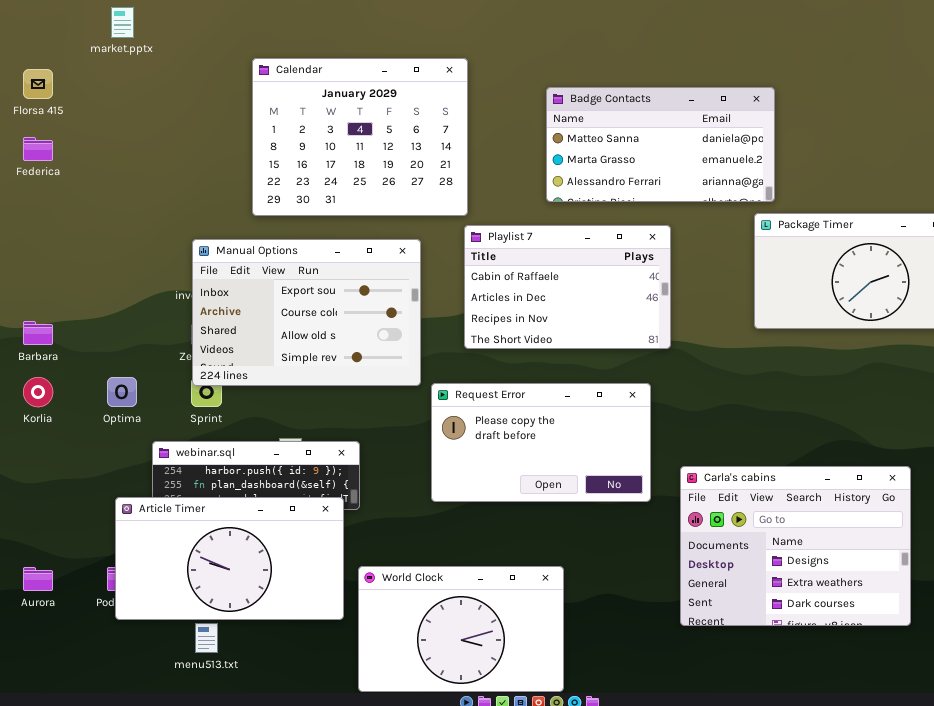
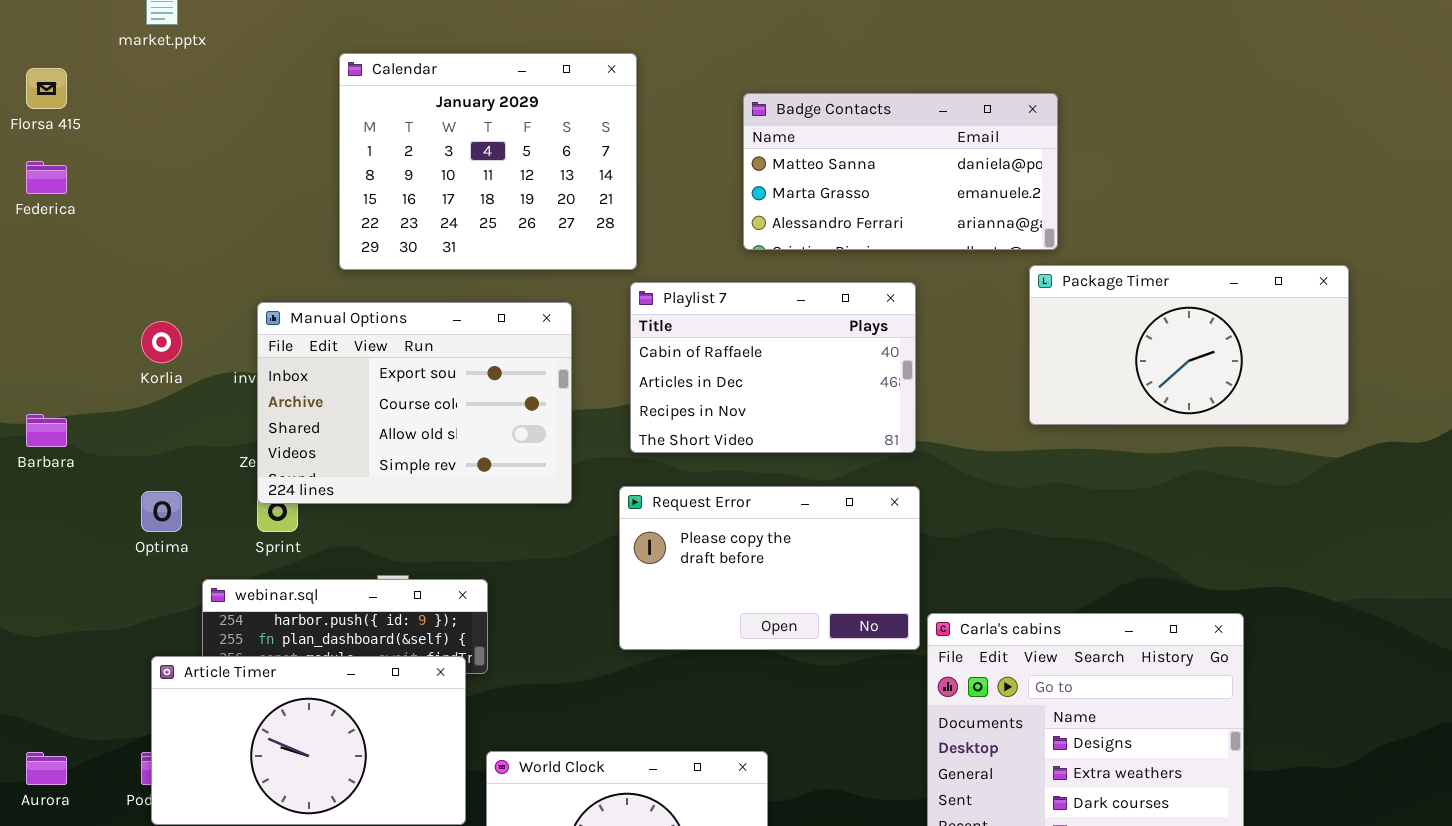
Korlia: [23,377,53,407] -> [141,321,182,363], moved
Request Error: [431,383,651,502] -> [619,486,920,650], moved

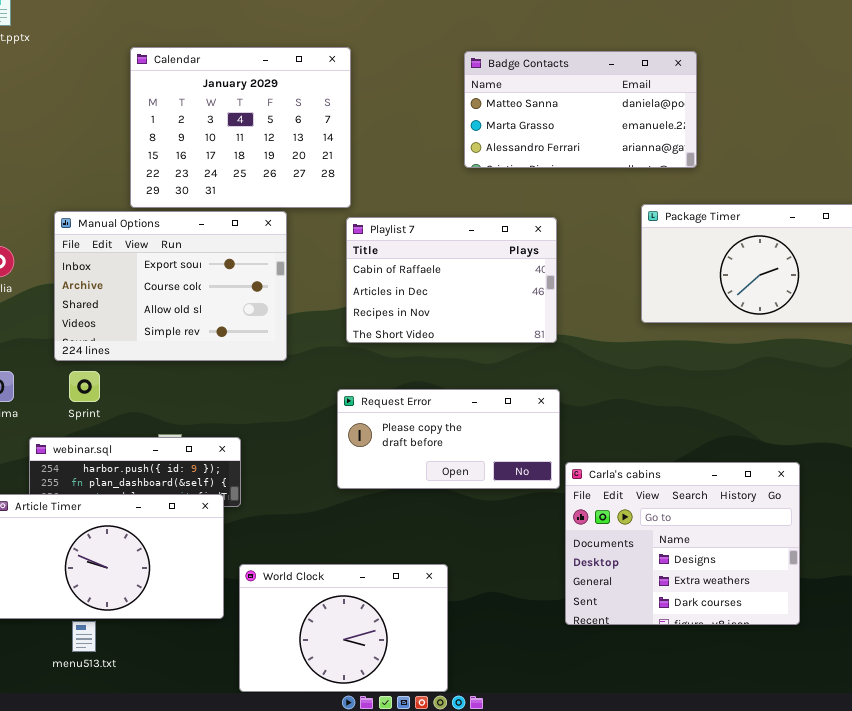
Badge Contacts: [743,93,1058,250] -> [464,51,697,168], moved
Manual Options: [257,302,572,504] -> [54,211,287,361], moved
Request Error: [619,486,920,650] -> [337,389,560,489], resized

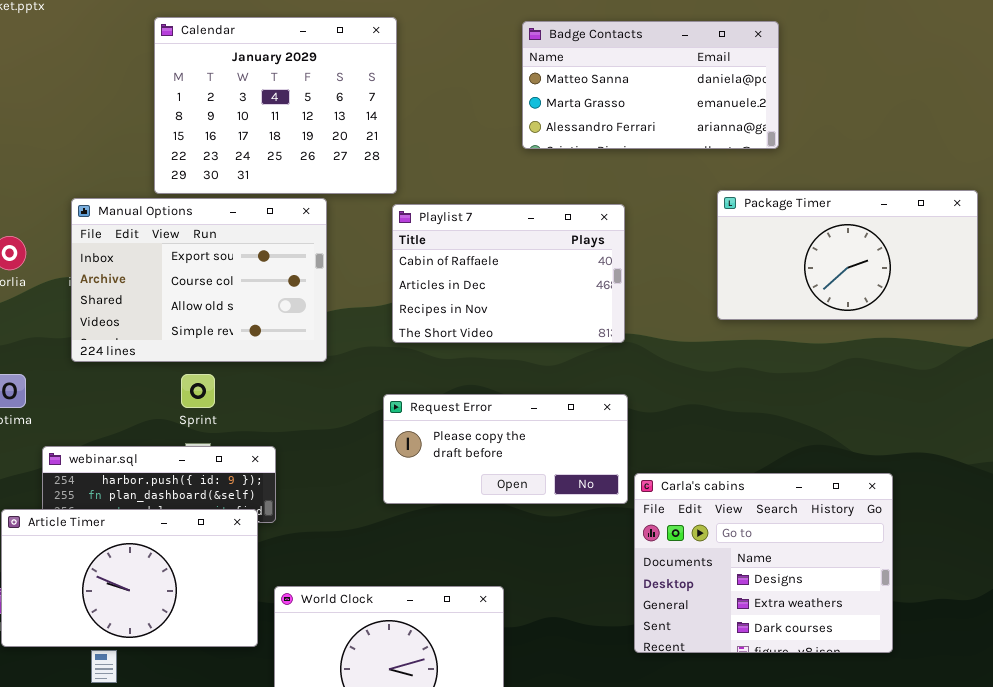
Sprint: [69,371,100,402] -> [181,374,215,408], moved

